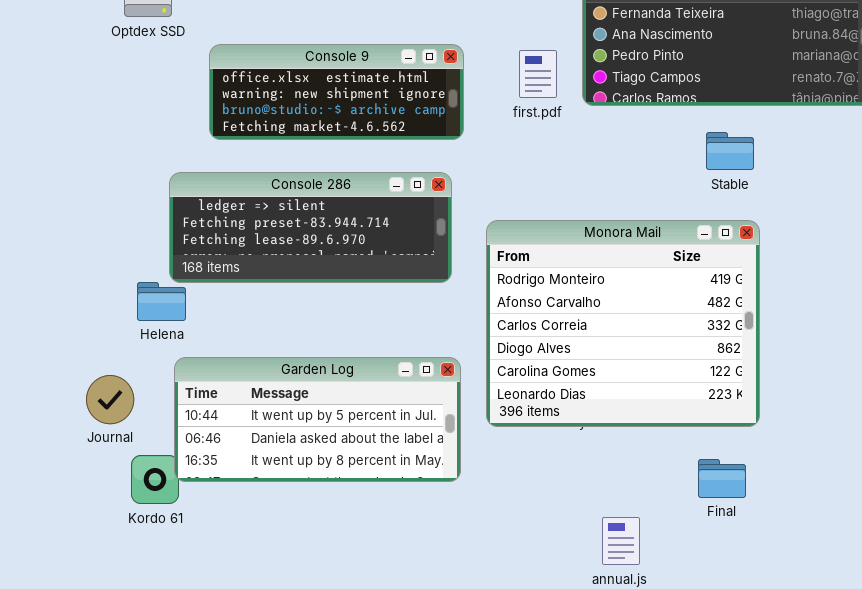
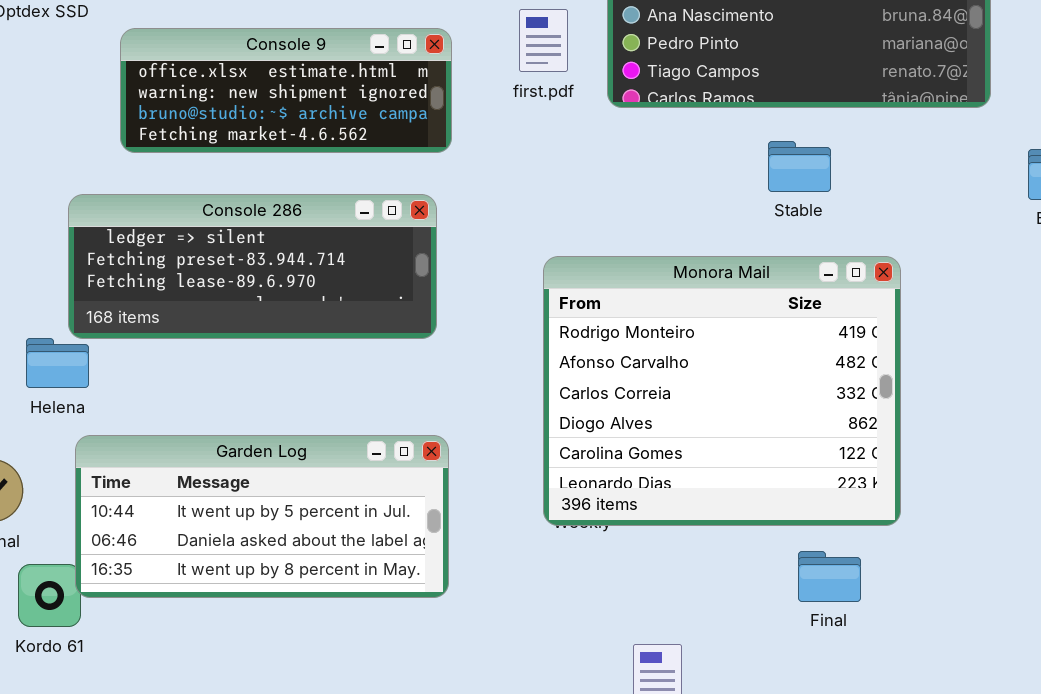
first.pdf: [519,50,557,98] -> [519,9,568,72], moved
Monora Mail: [486,220,760,427] -> [543,256,901,526], moved
Final: [698,459,746,498] -> [798,551,861,602], moved

